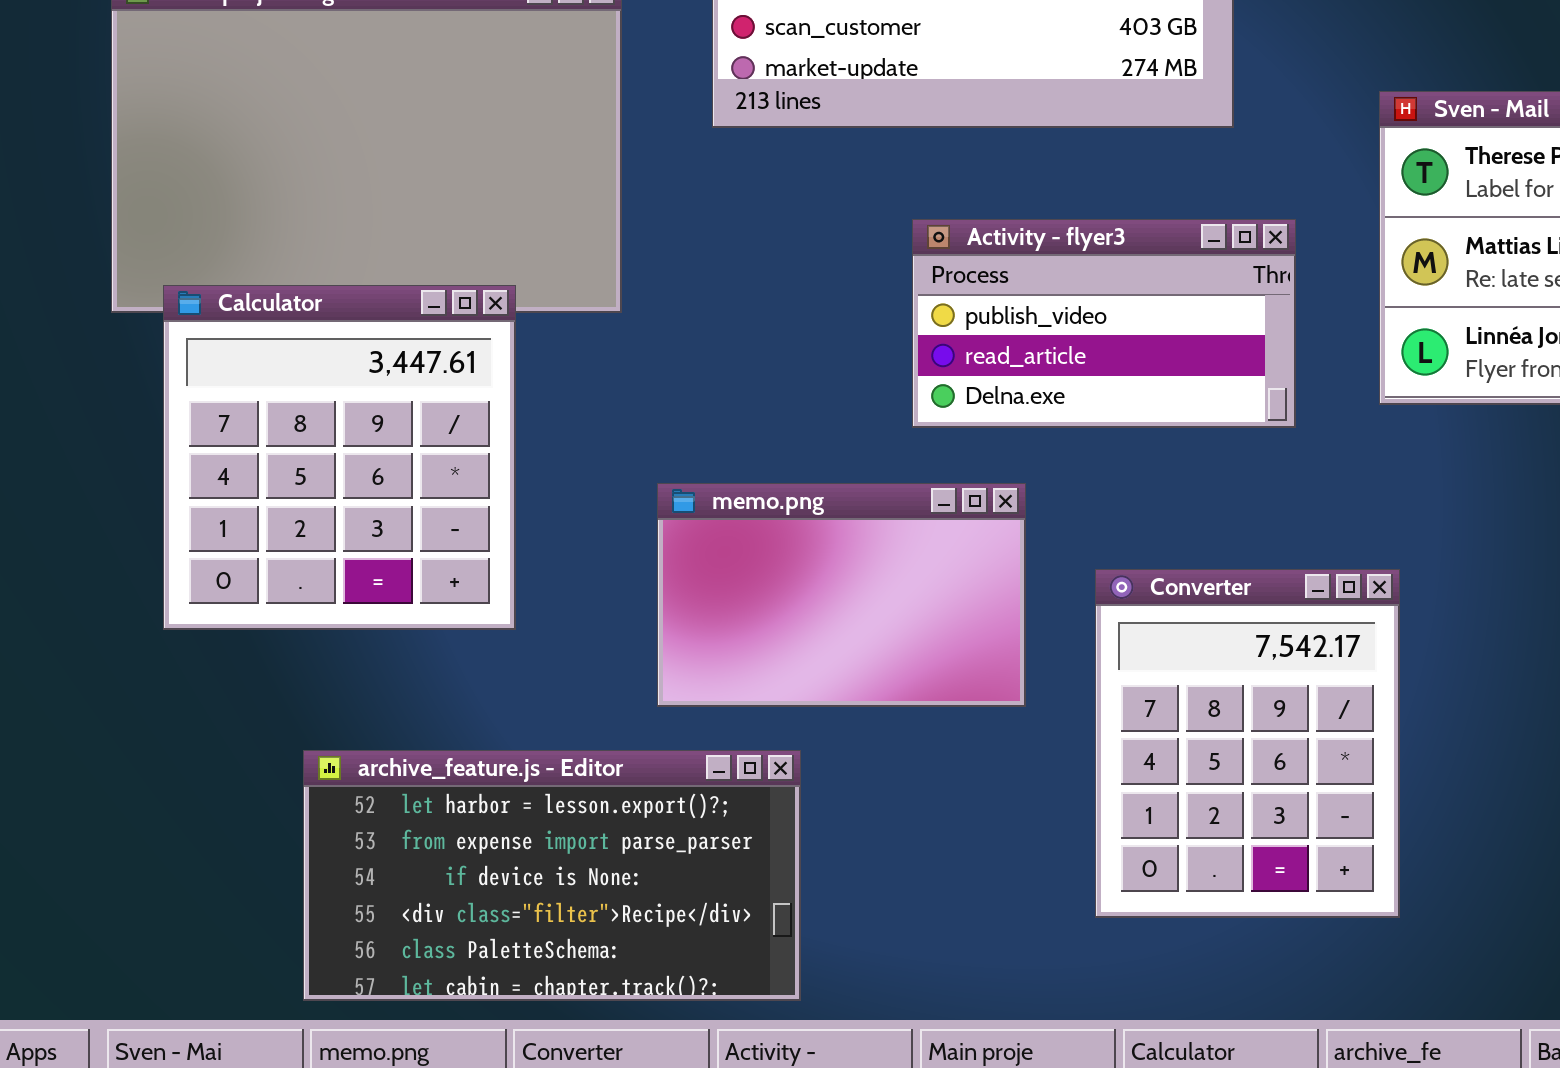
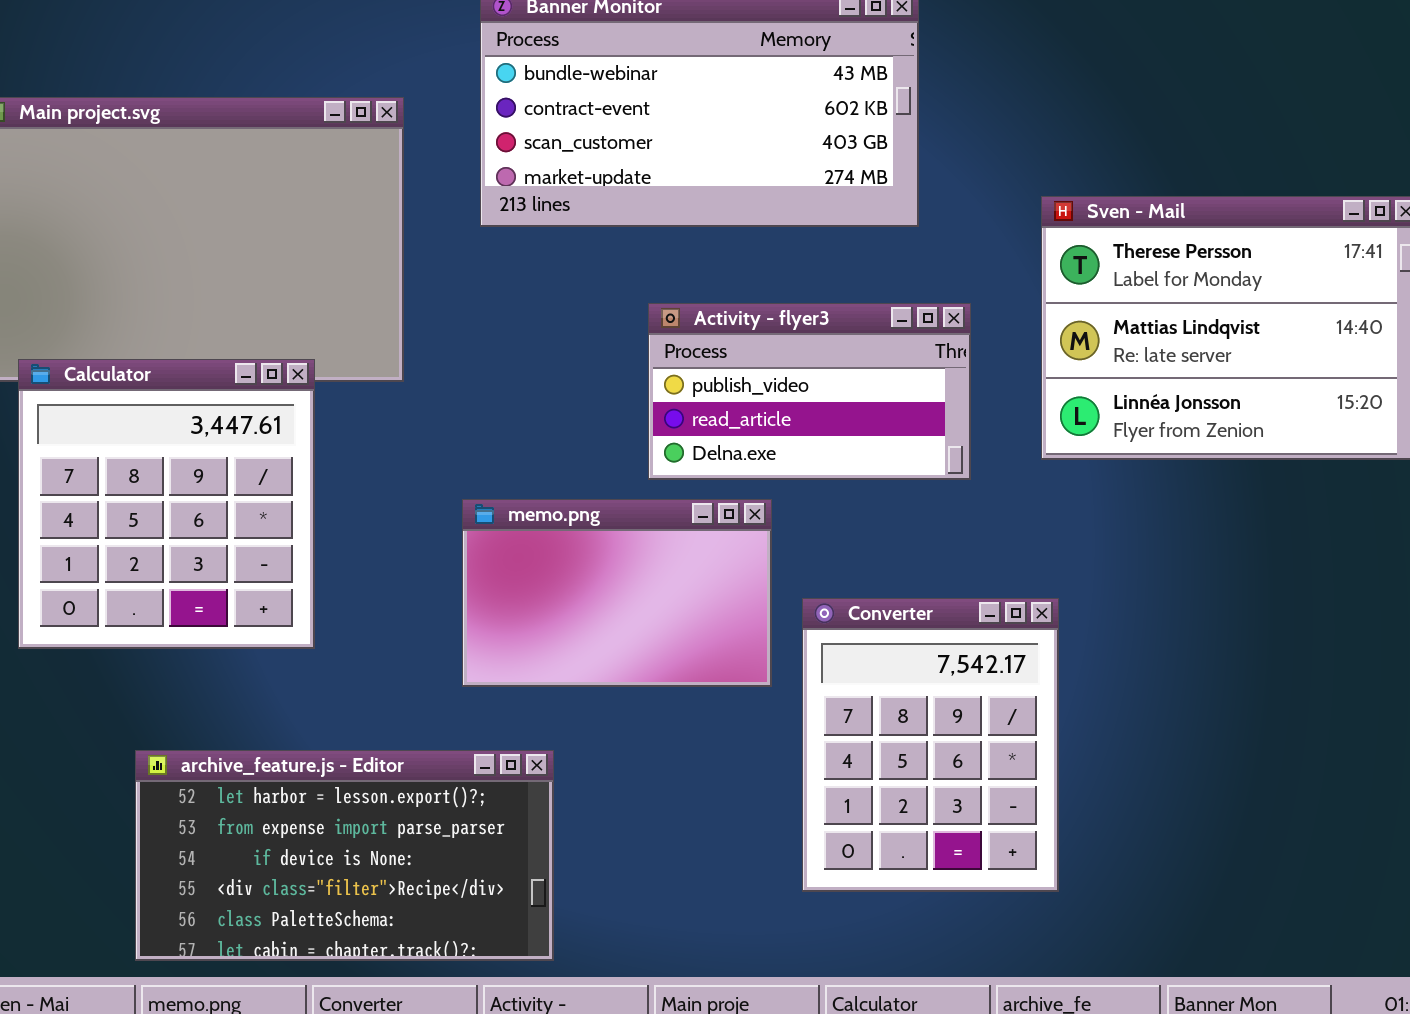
memo.png: [657,483,1026,707] -> [462,499,772,687], moved

